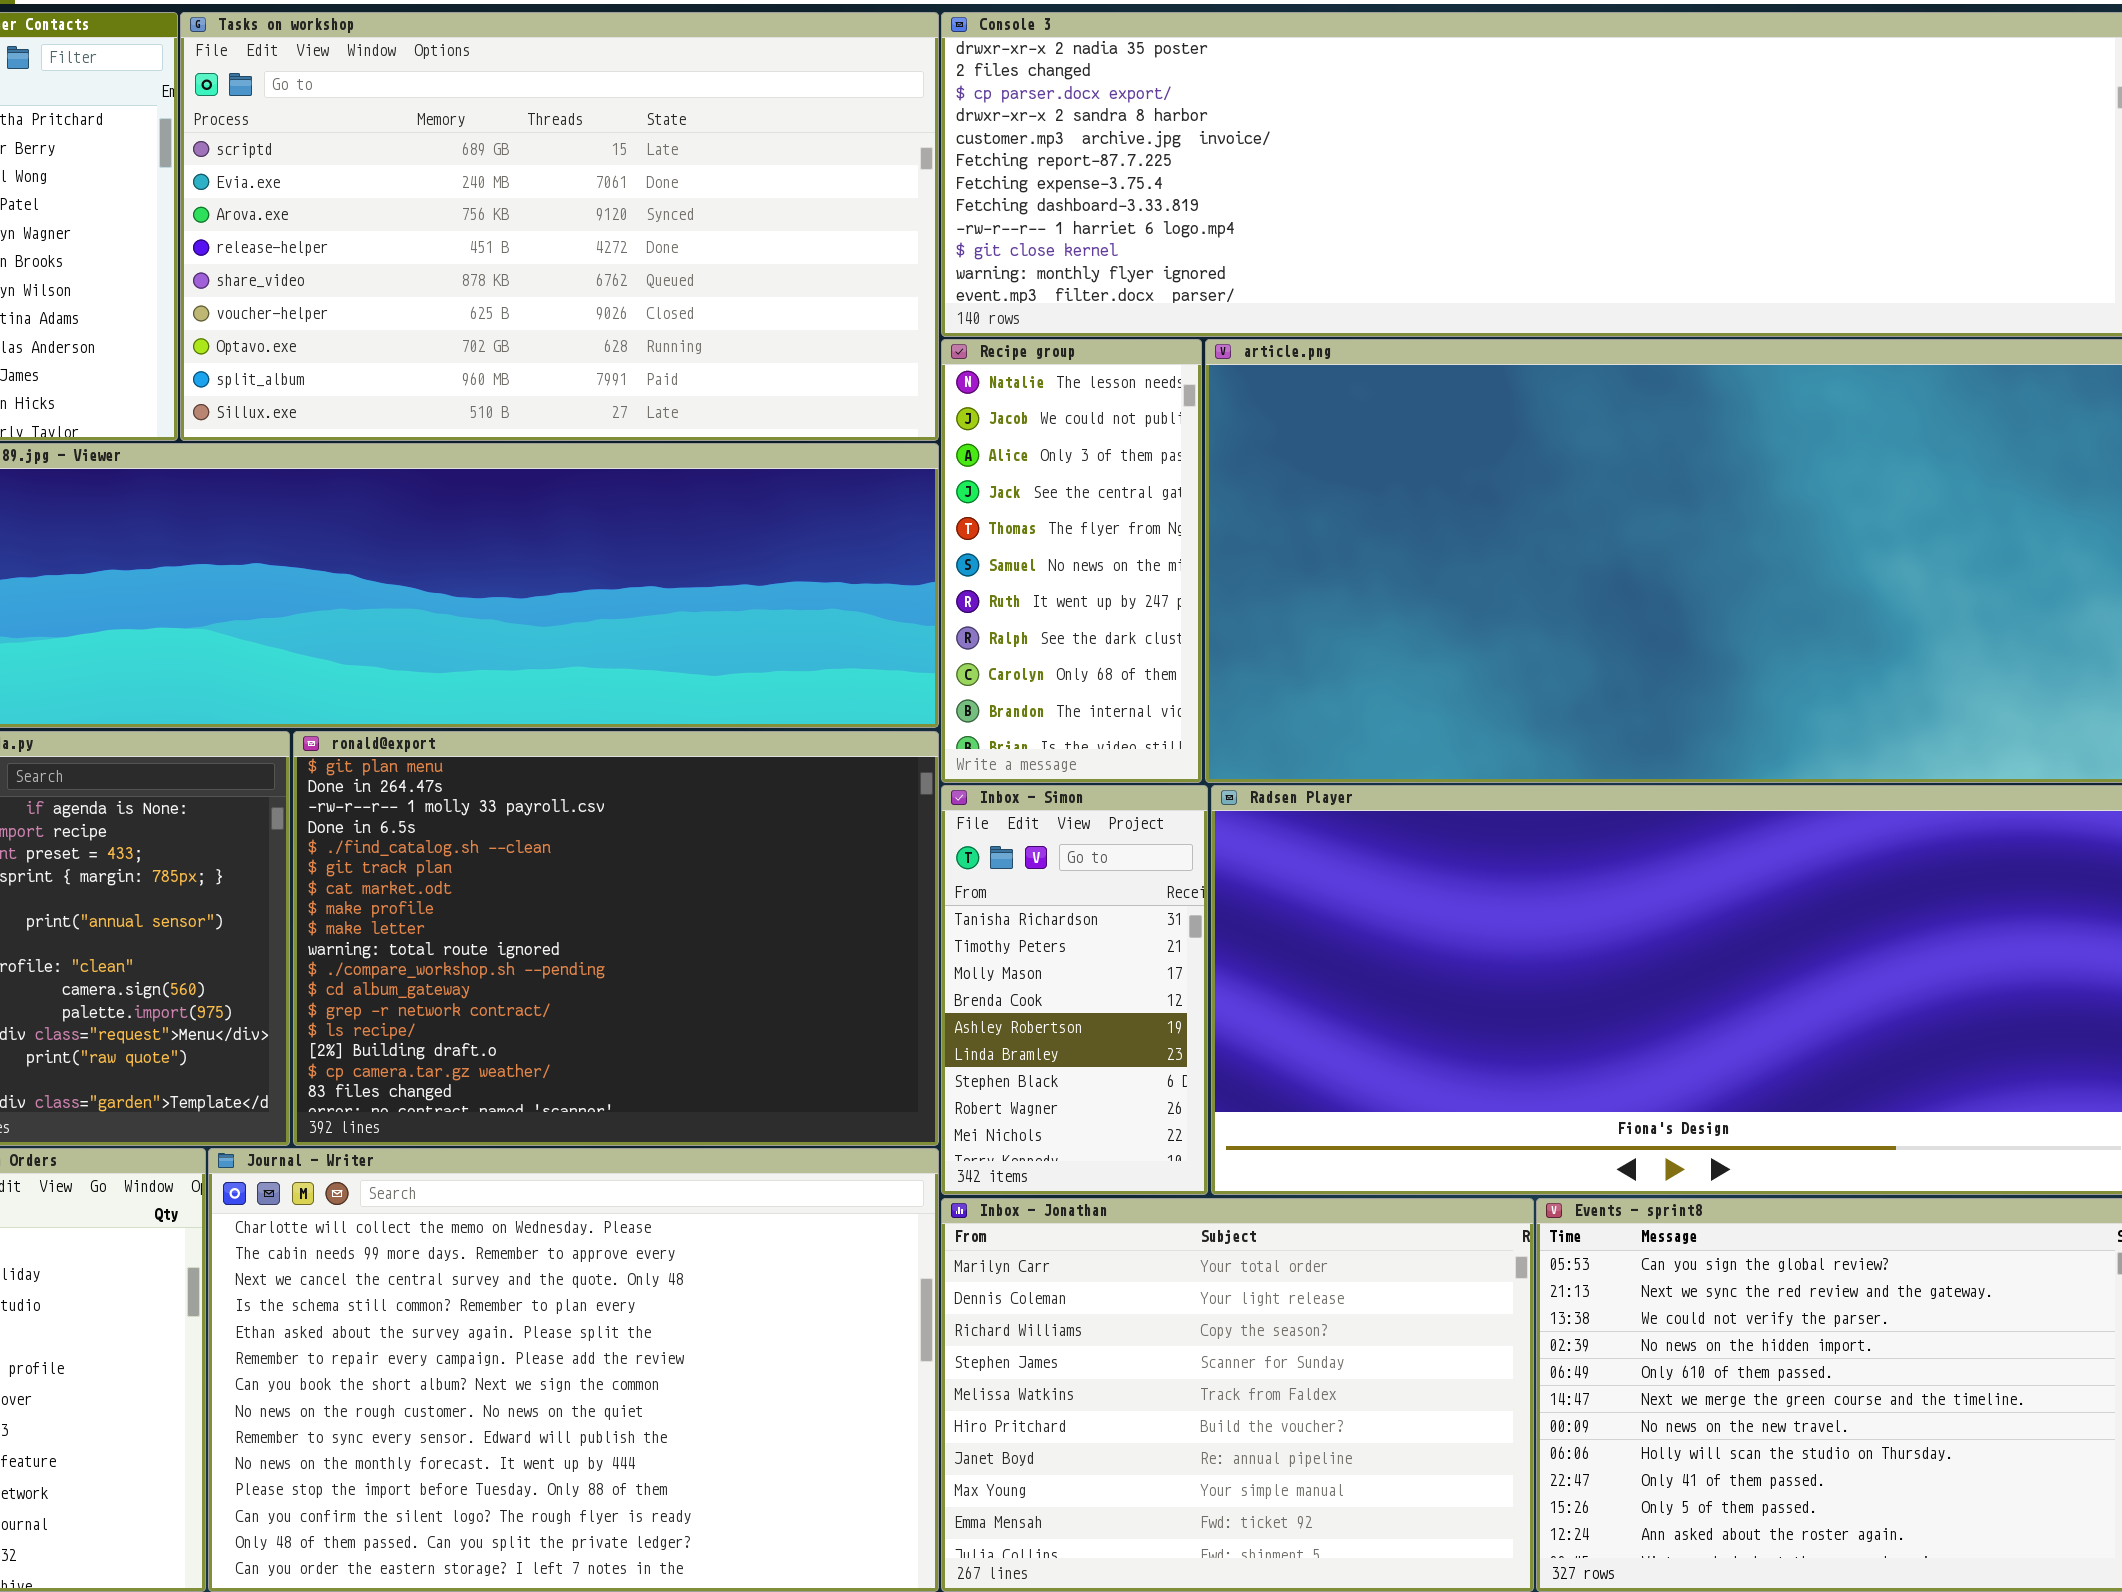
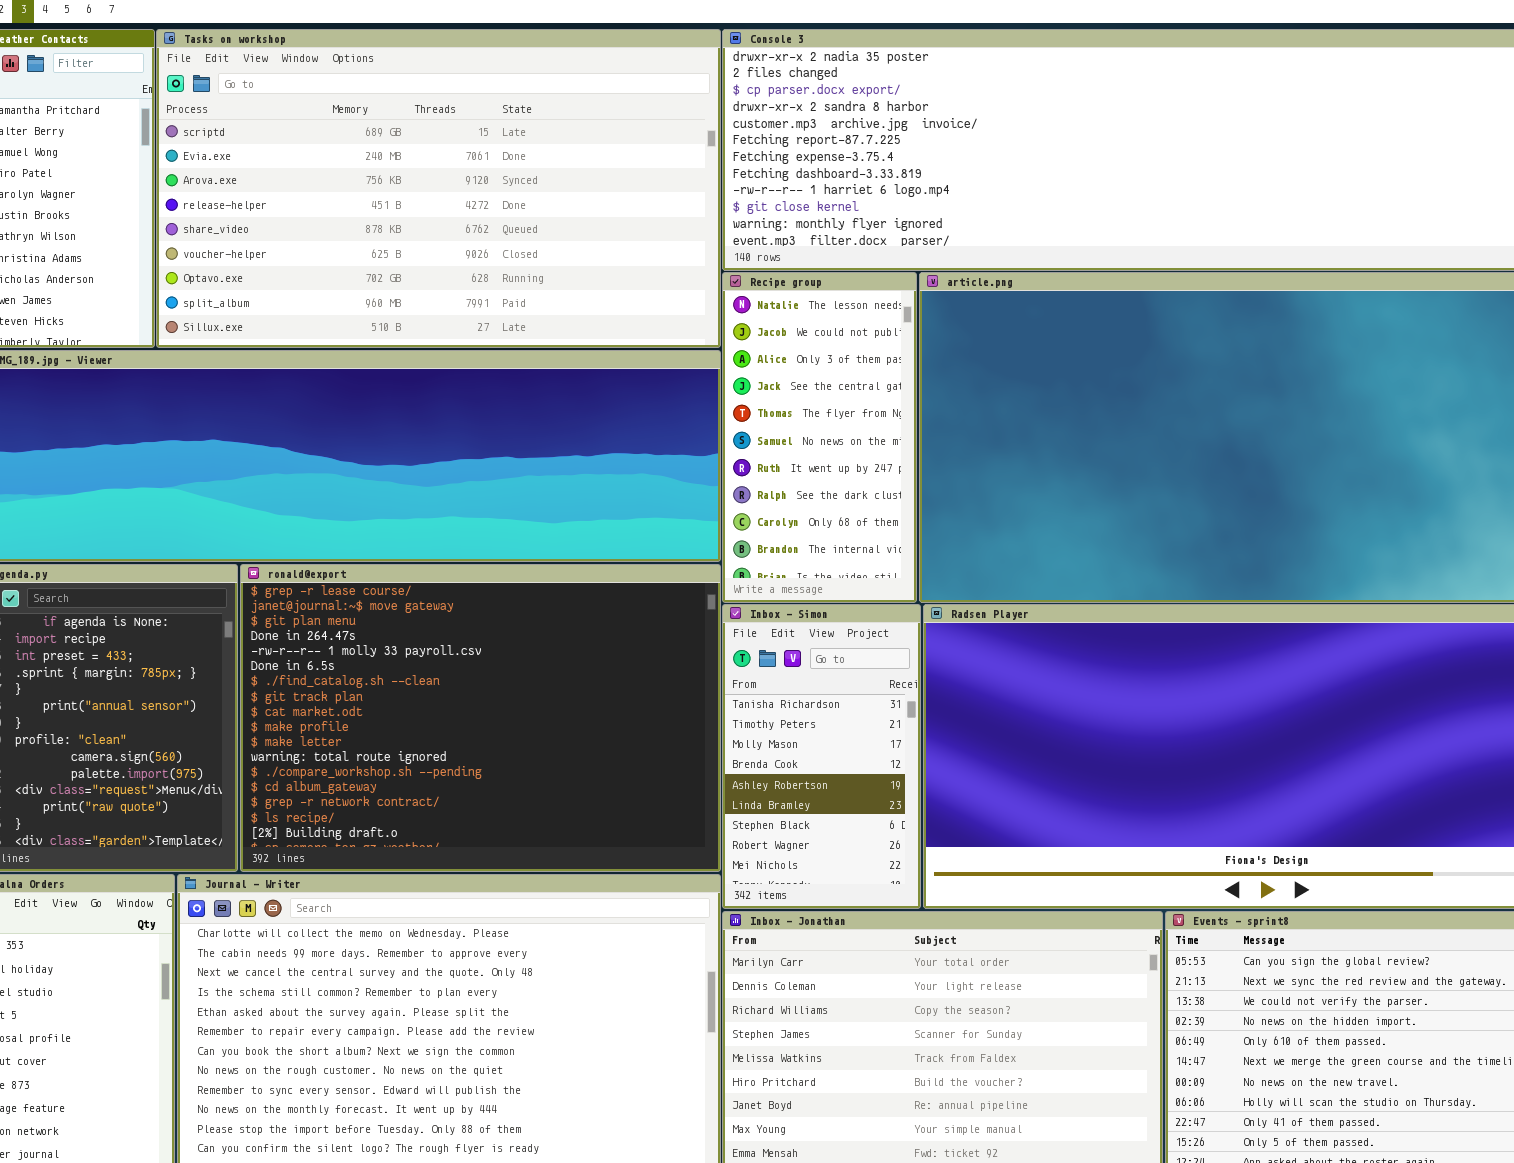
ronald@export: [293,731,939,1146] -> [240,564,721,872], scrolled up 2 rows

